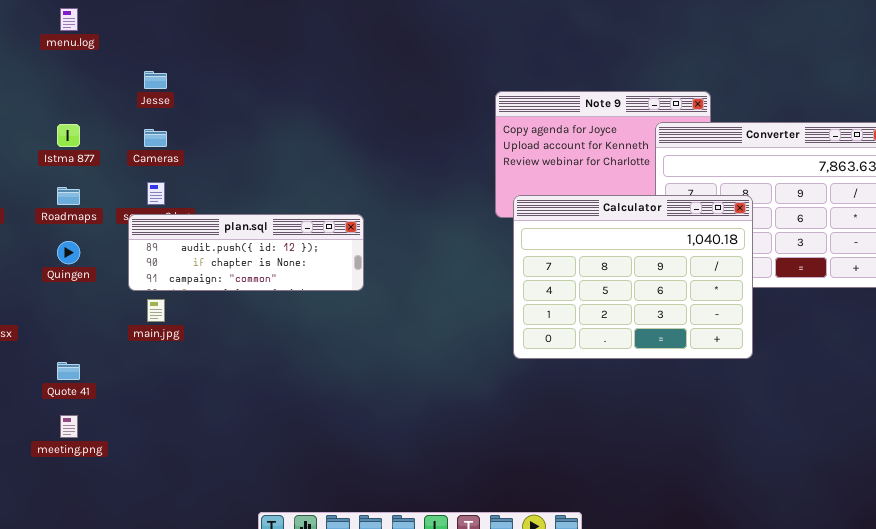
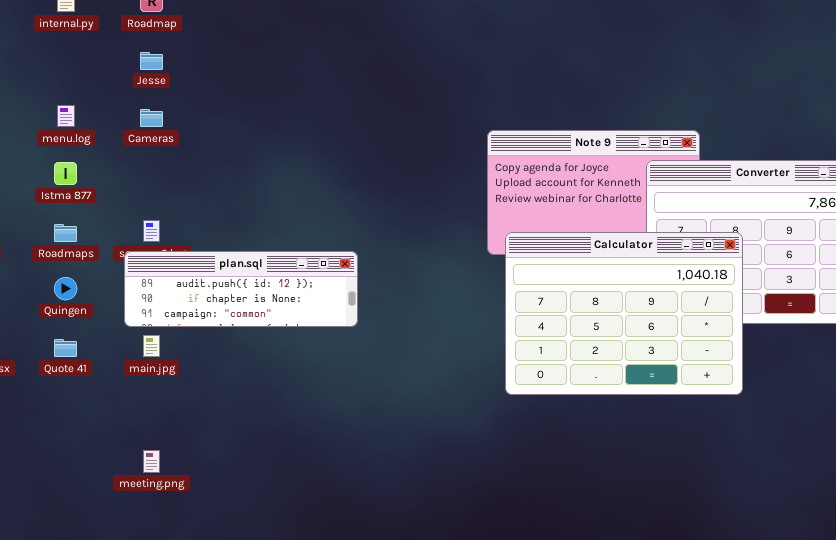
menu.log: [60,8,78,31] -> [57,105,75,127], moved
Jesse: [144,71,167,89] -> [140,52,163,70], moved
Cameras: [144,129,167,147] -> [140,109,163,127], moved
Quote 41: [57,362,80,380] -> [54,339,77,357], moved
meeting.png: [60,415,78,438] -> [143,450,160,473], moved

